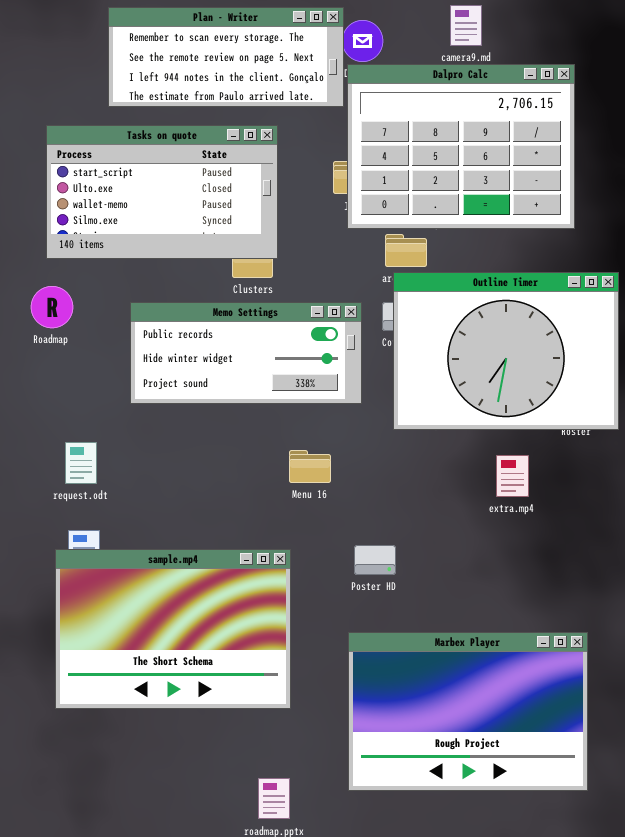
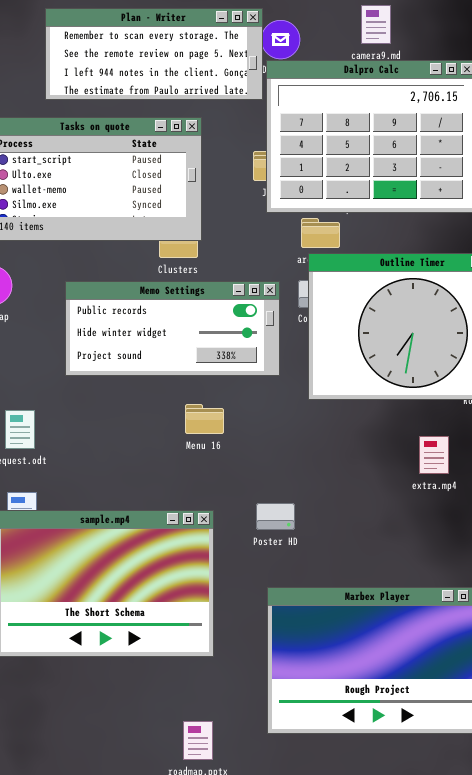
Menu 16: [289,450,331,483] -> [185,404,224,434], moved
extra.mp4: [496,455,529,497] -> [419,436,449,474], moved
Poster HD: [354,545,396,575] -> [256,503,295,530], moved

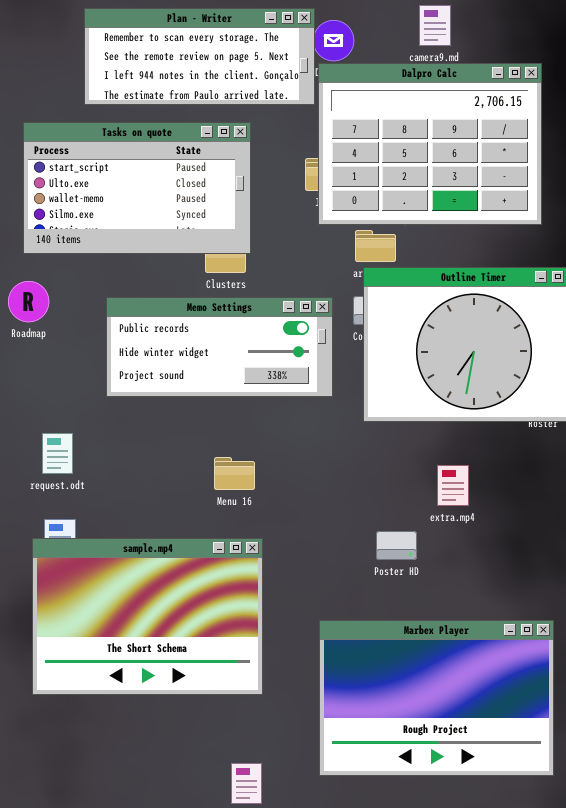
Menu 16: [185,404,224,434] -> [214,457,255,490], moved
extra.mp4: [419,436,449,474] -> [437,465,469,506], moved
Poster HD: [256,503,295,530] -> [376,531,417,560], moved

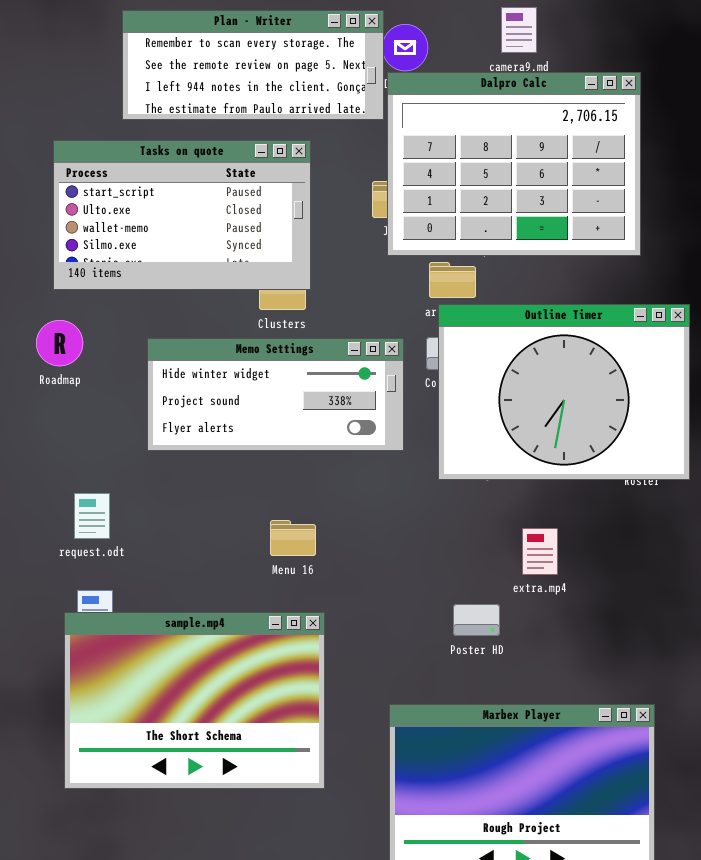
Memo Settings: [106,297,333,397] -> [147,338,404,451], scrolled down 1 row

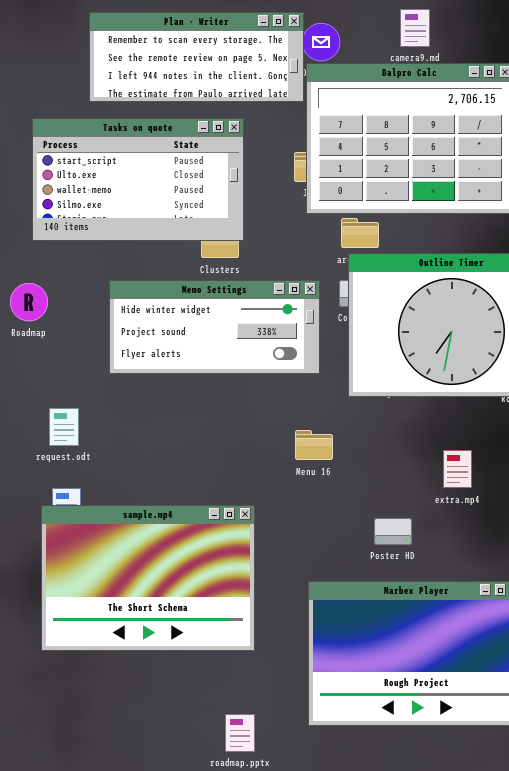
Roadmap: [36,320,83,366] -> [10,283,48,321], moved
Menu 16: [270,520,316,556] -> [295,430,333,460], moved
extra.mp4: [522,528,558,575] -> [443,450,472,488], moved
Poster HD: [453,604,500,636] -> [374,518,412,545], moved

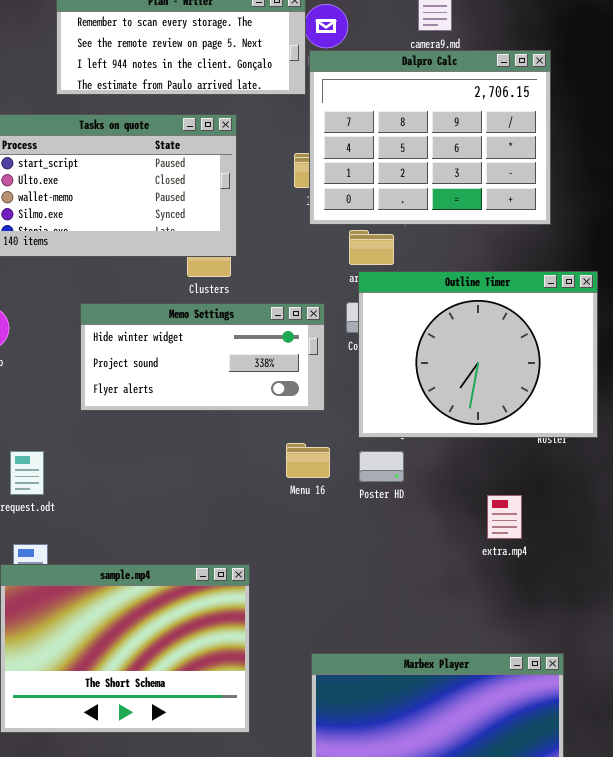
Menu 16: [295,430,333,460] -> [286,443,330,478], moved
extra.mp4: [443,450,472,488] -> [487,495,522,539], moved
Poster HD: [374,518,412,545] -> [359,451,404,482], moved

